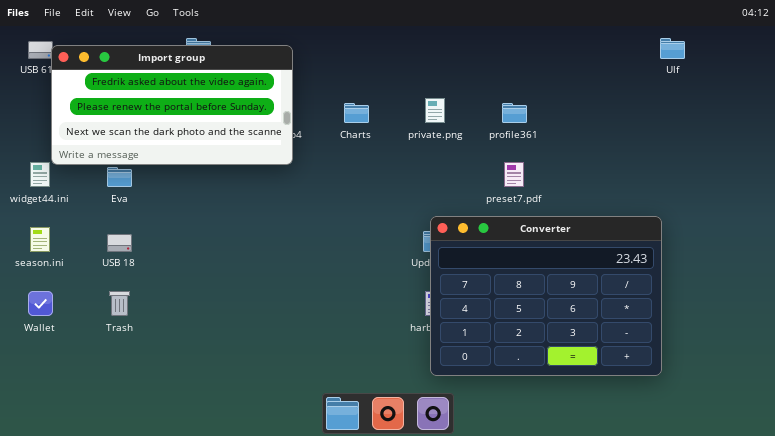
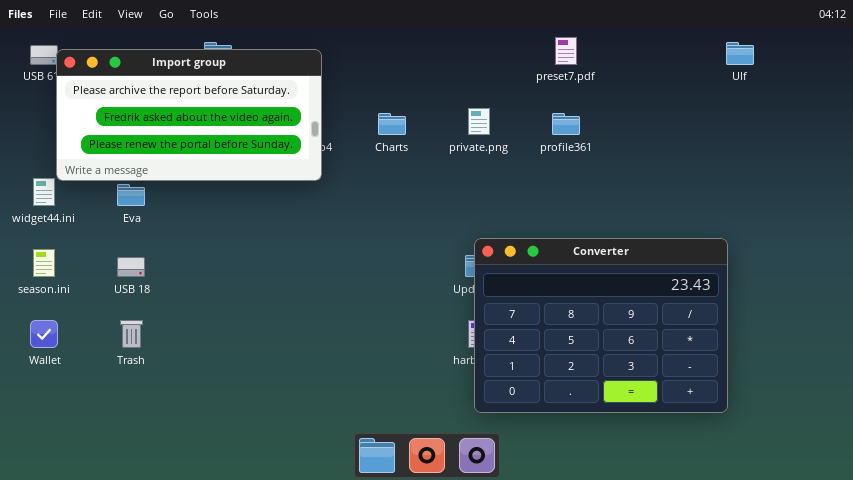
Import group: [51,45,293,165] -> [56,49,322,181], scrolled up 1 row
preset7.pdf: [504,162,524,187] -> [555,37,577,65], moved

